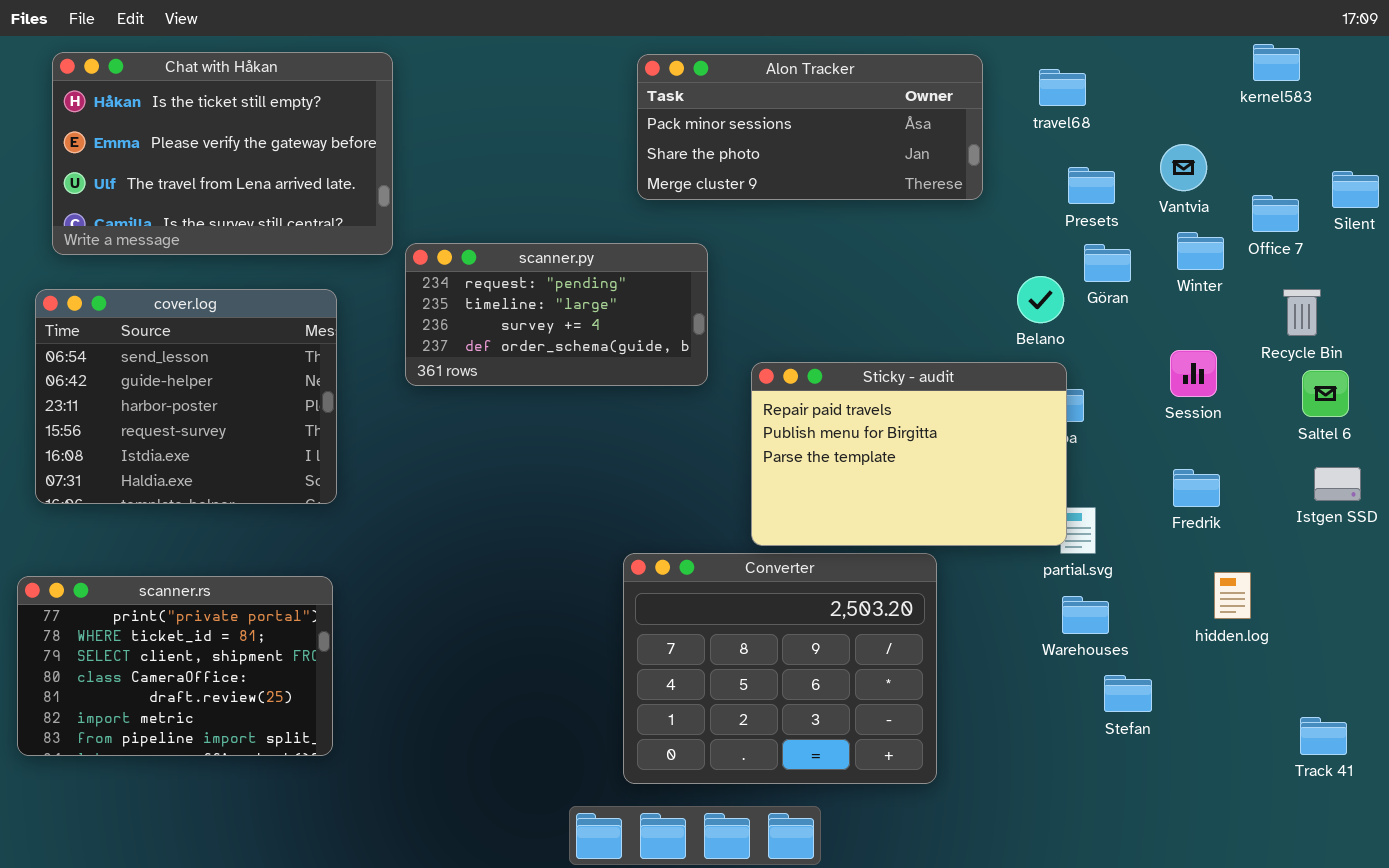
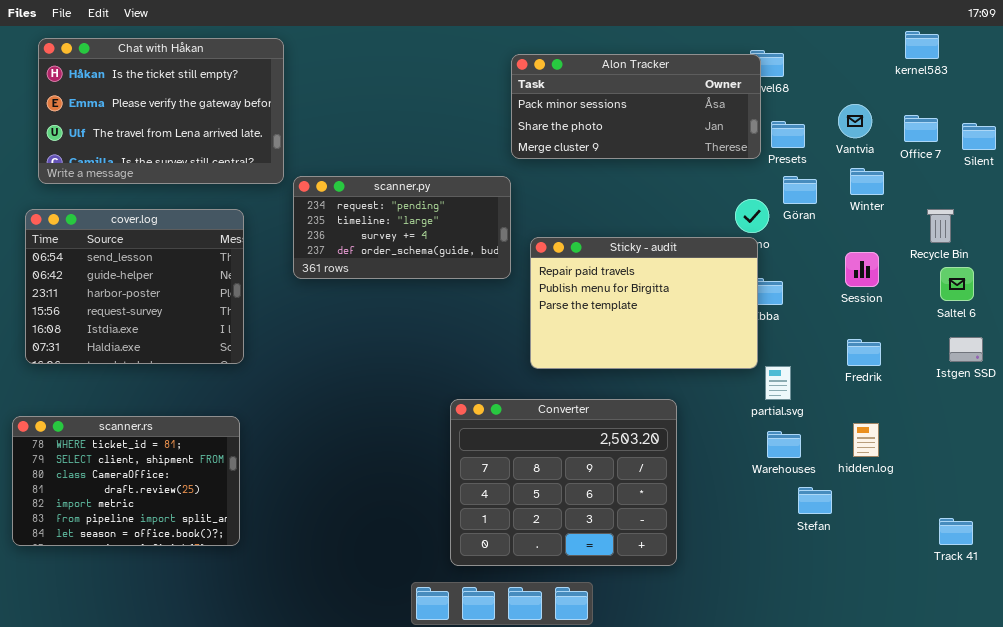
Alon Tracker: [637,54,983,200] -> [511,54,761,159], moved
Office 7: [1252,195,1299,232] -> [904,115,938,142], moved
Sticky - audit: [751,362,1067,546] -> [530,237,758,369], moved
hidden.log: [1214,572,1251,619] -> [853,423,879,457], moved
scanner.rs: [17,576,333,756] -> [12,416,240,546], scrolled down 1 row

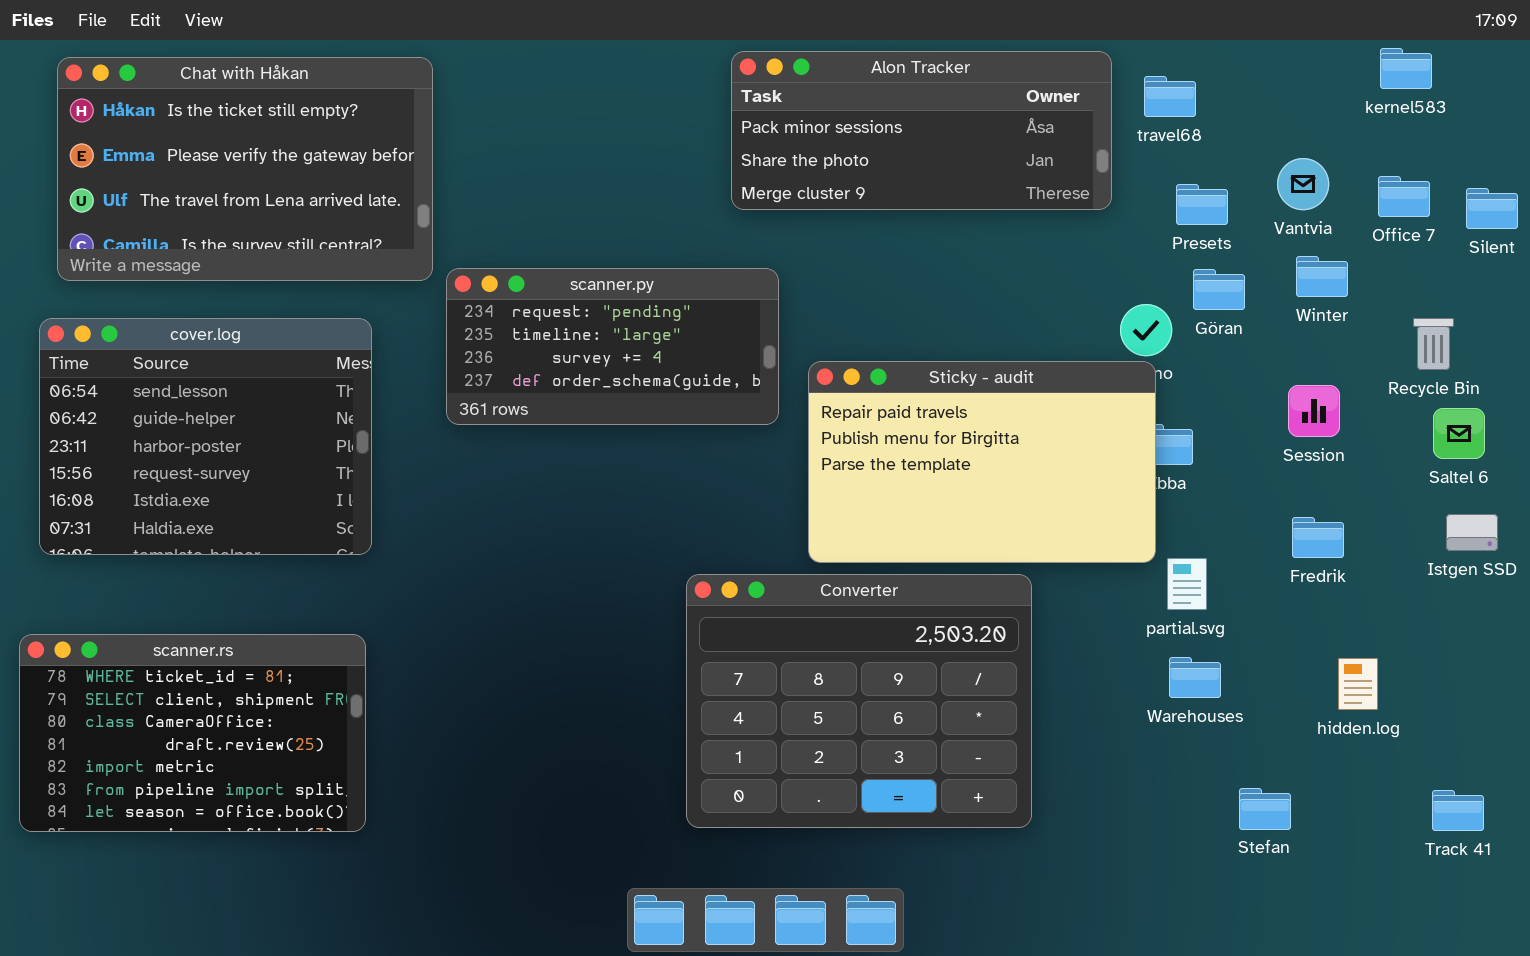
Alon Tracker: [511,54,761,159] -> [731,51,1112,210], moved
Converter: [450,399,677,566] -> [686,574,1032,828], moved
hidden.log: [853,423,879,457] -> [1338,658,1378,710], moved
Stefan: [798,487,832,514] -> [1239,788,1291,830], moved

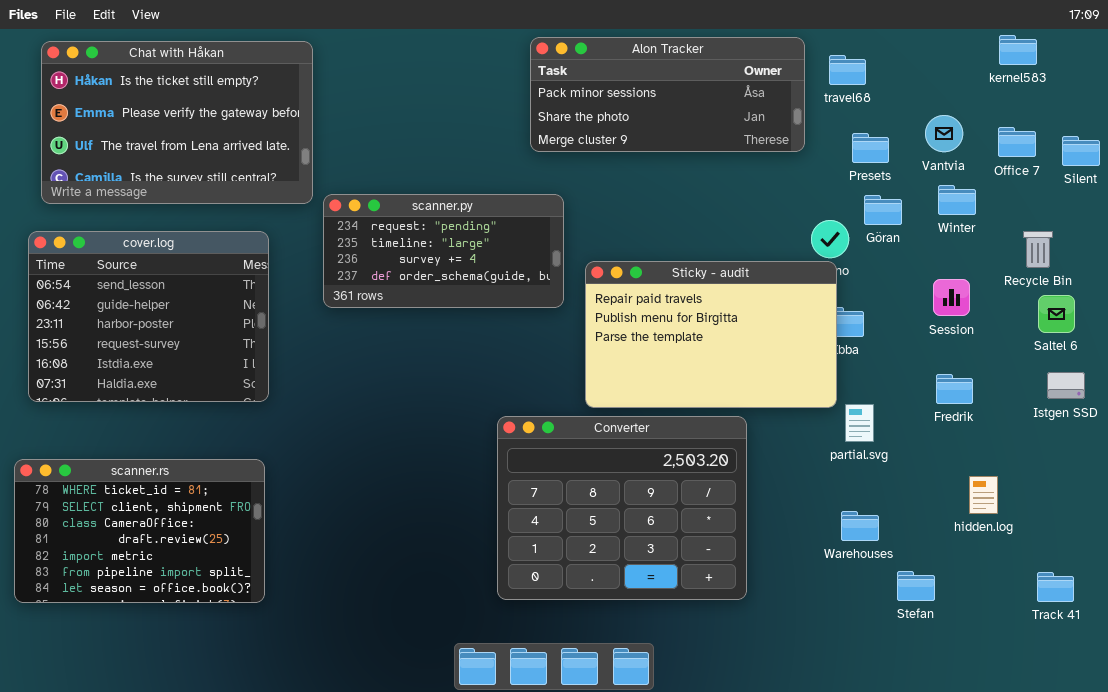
Warehouses: [1169,657,1221,698] -> [841,511,879,541], moved

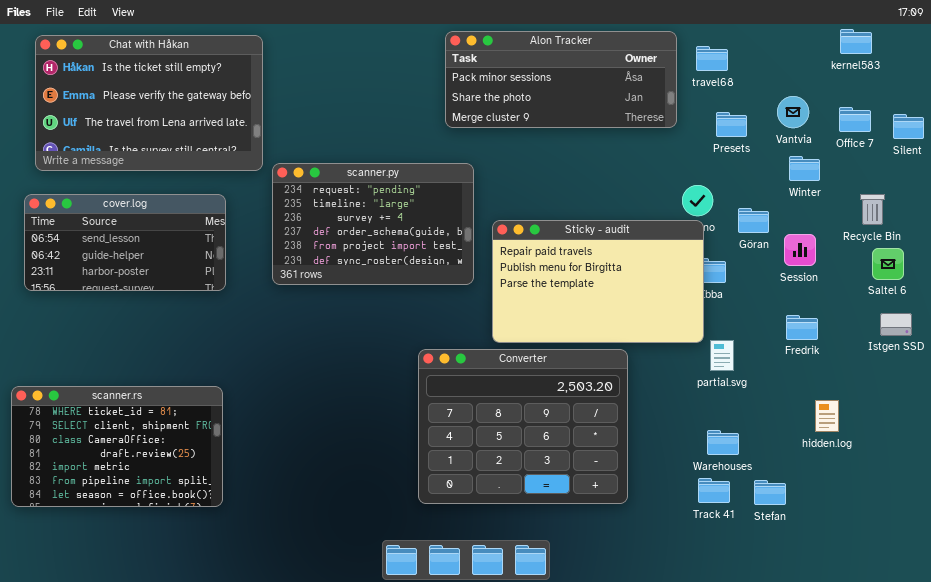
scanner.py: [323,194,564,308] -> [272,163,474,285], resized
Göran: [864,195,902,225] -> [738,208,769,233], moved
cover.log: [28,231,269,402] -> [24,194,226,291], resized
Track 41: [1037,572,1074,602] -> [698,478,730,503], moved

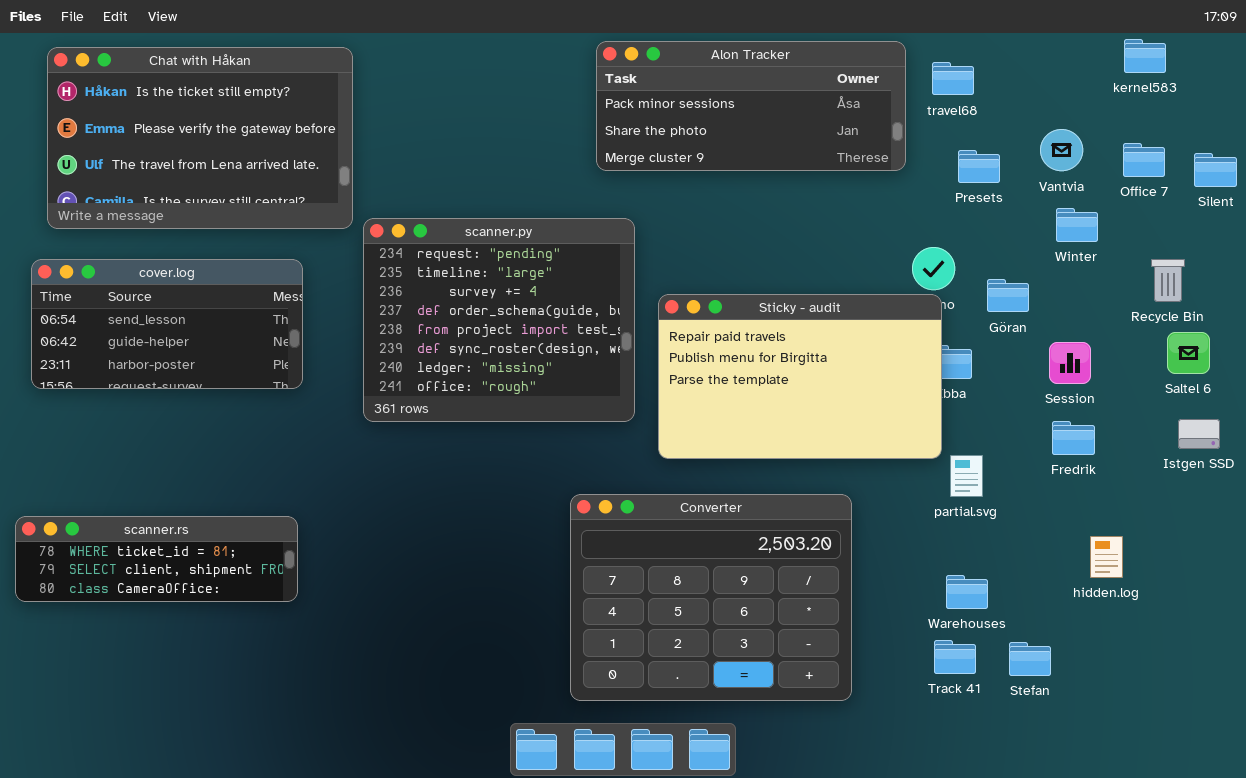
scanner.py: [272,163,474,285] -> [363,218,635,422], resized
Session: [784,234,816,266] -> [1049,342,1091,384], moved
Converter: [418,349,628,504] -> [570,494,852,701], moved
scanner.rs: [11,386,223,507] -> [15,516,298,602], resized

